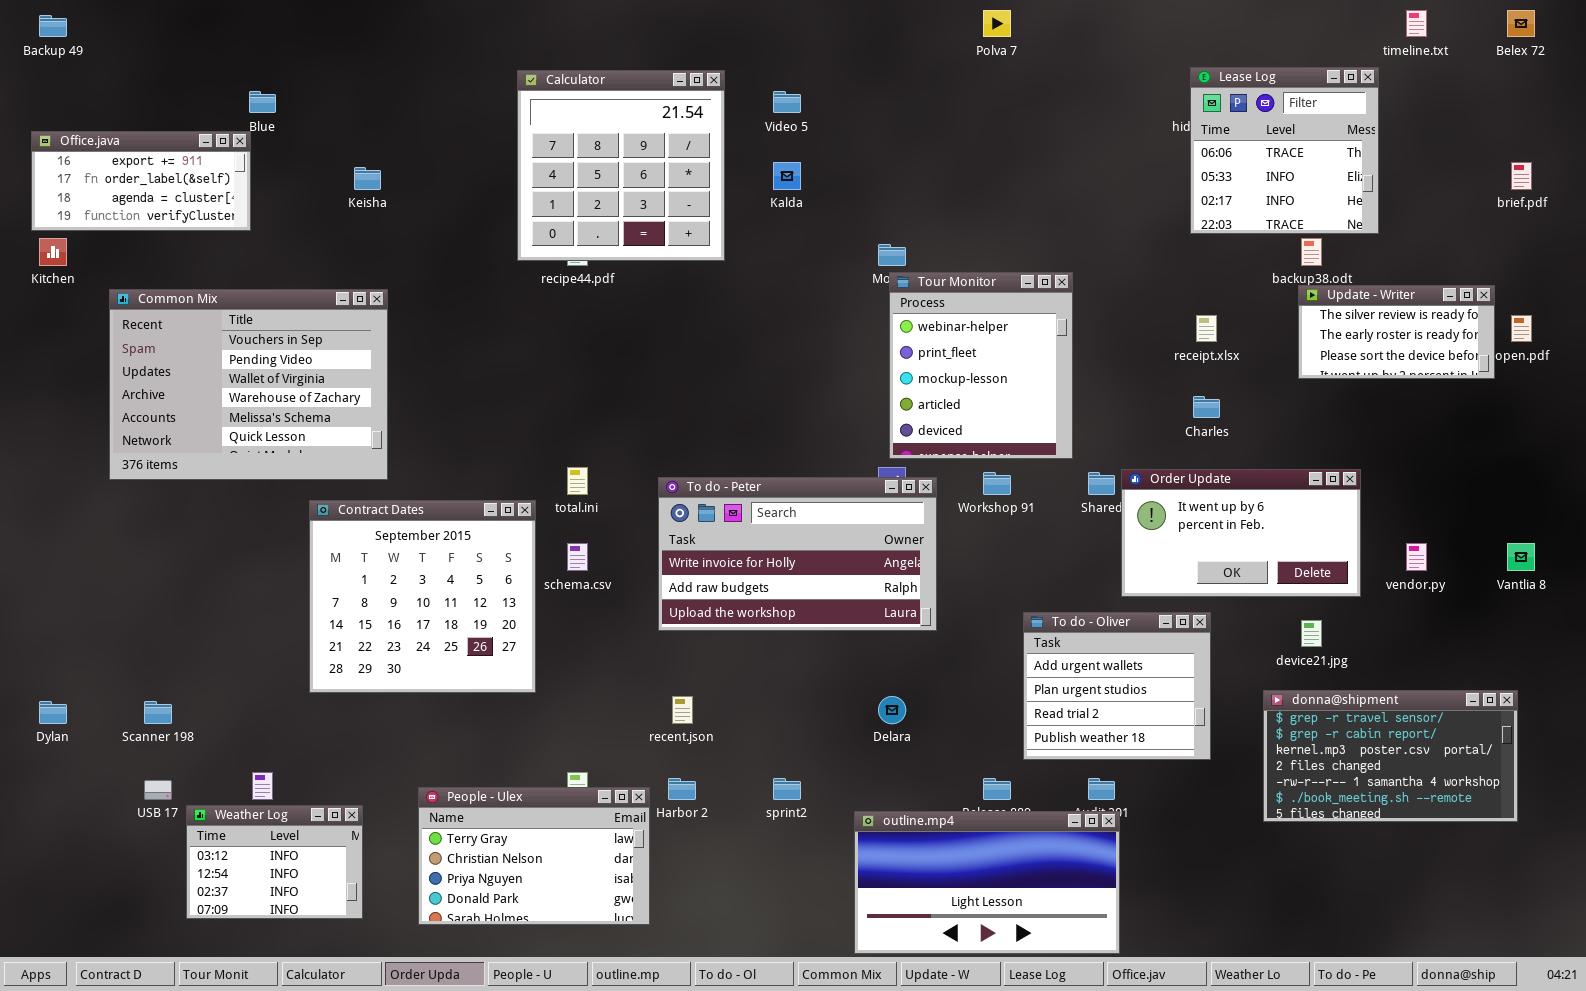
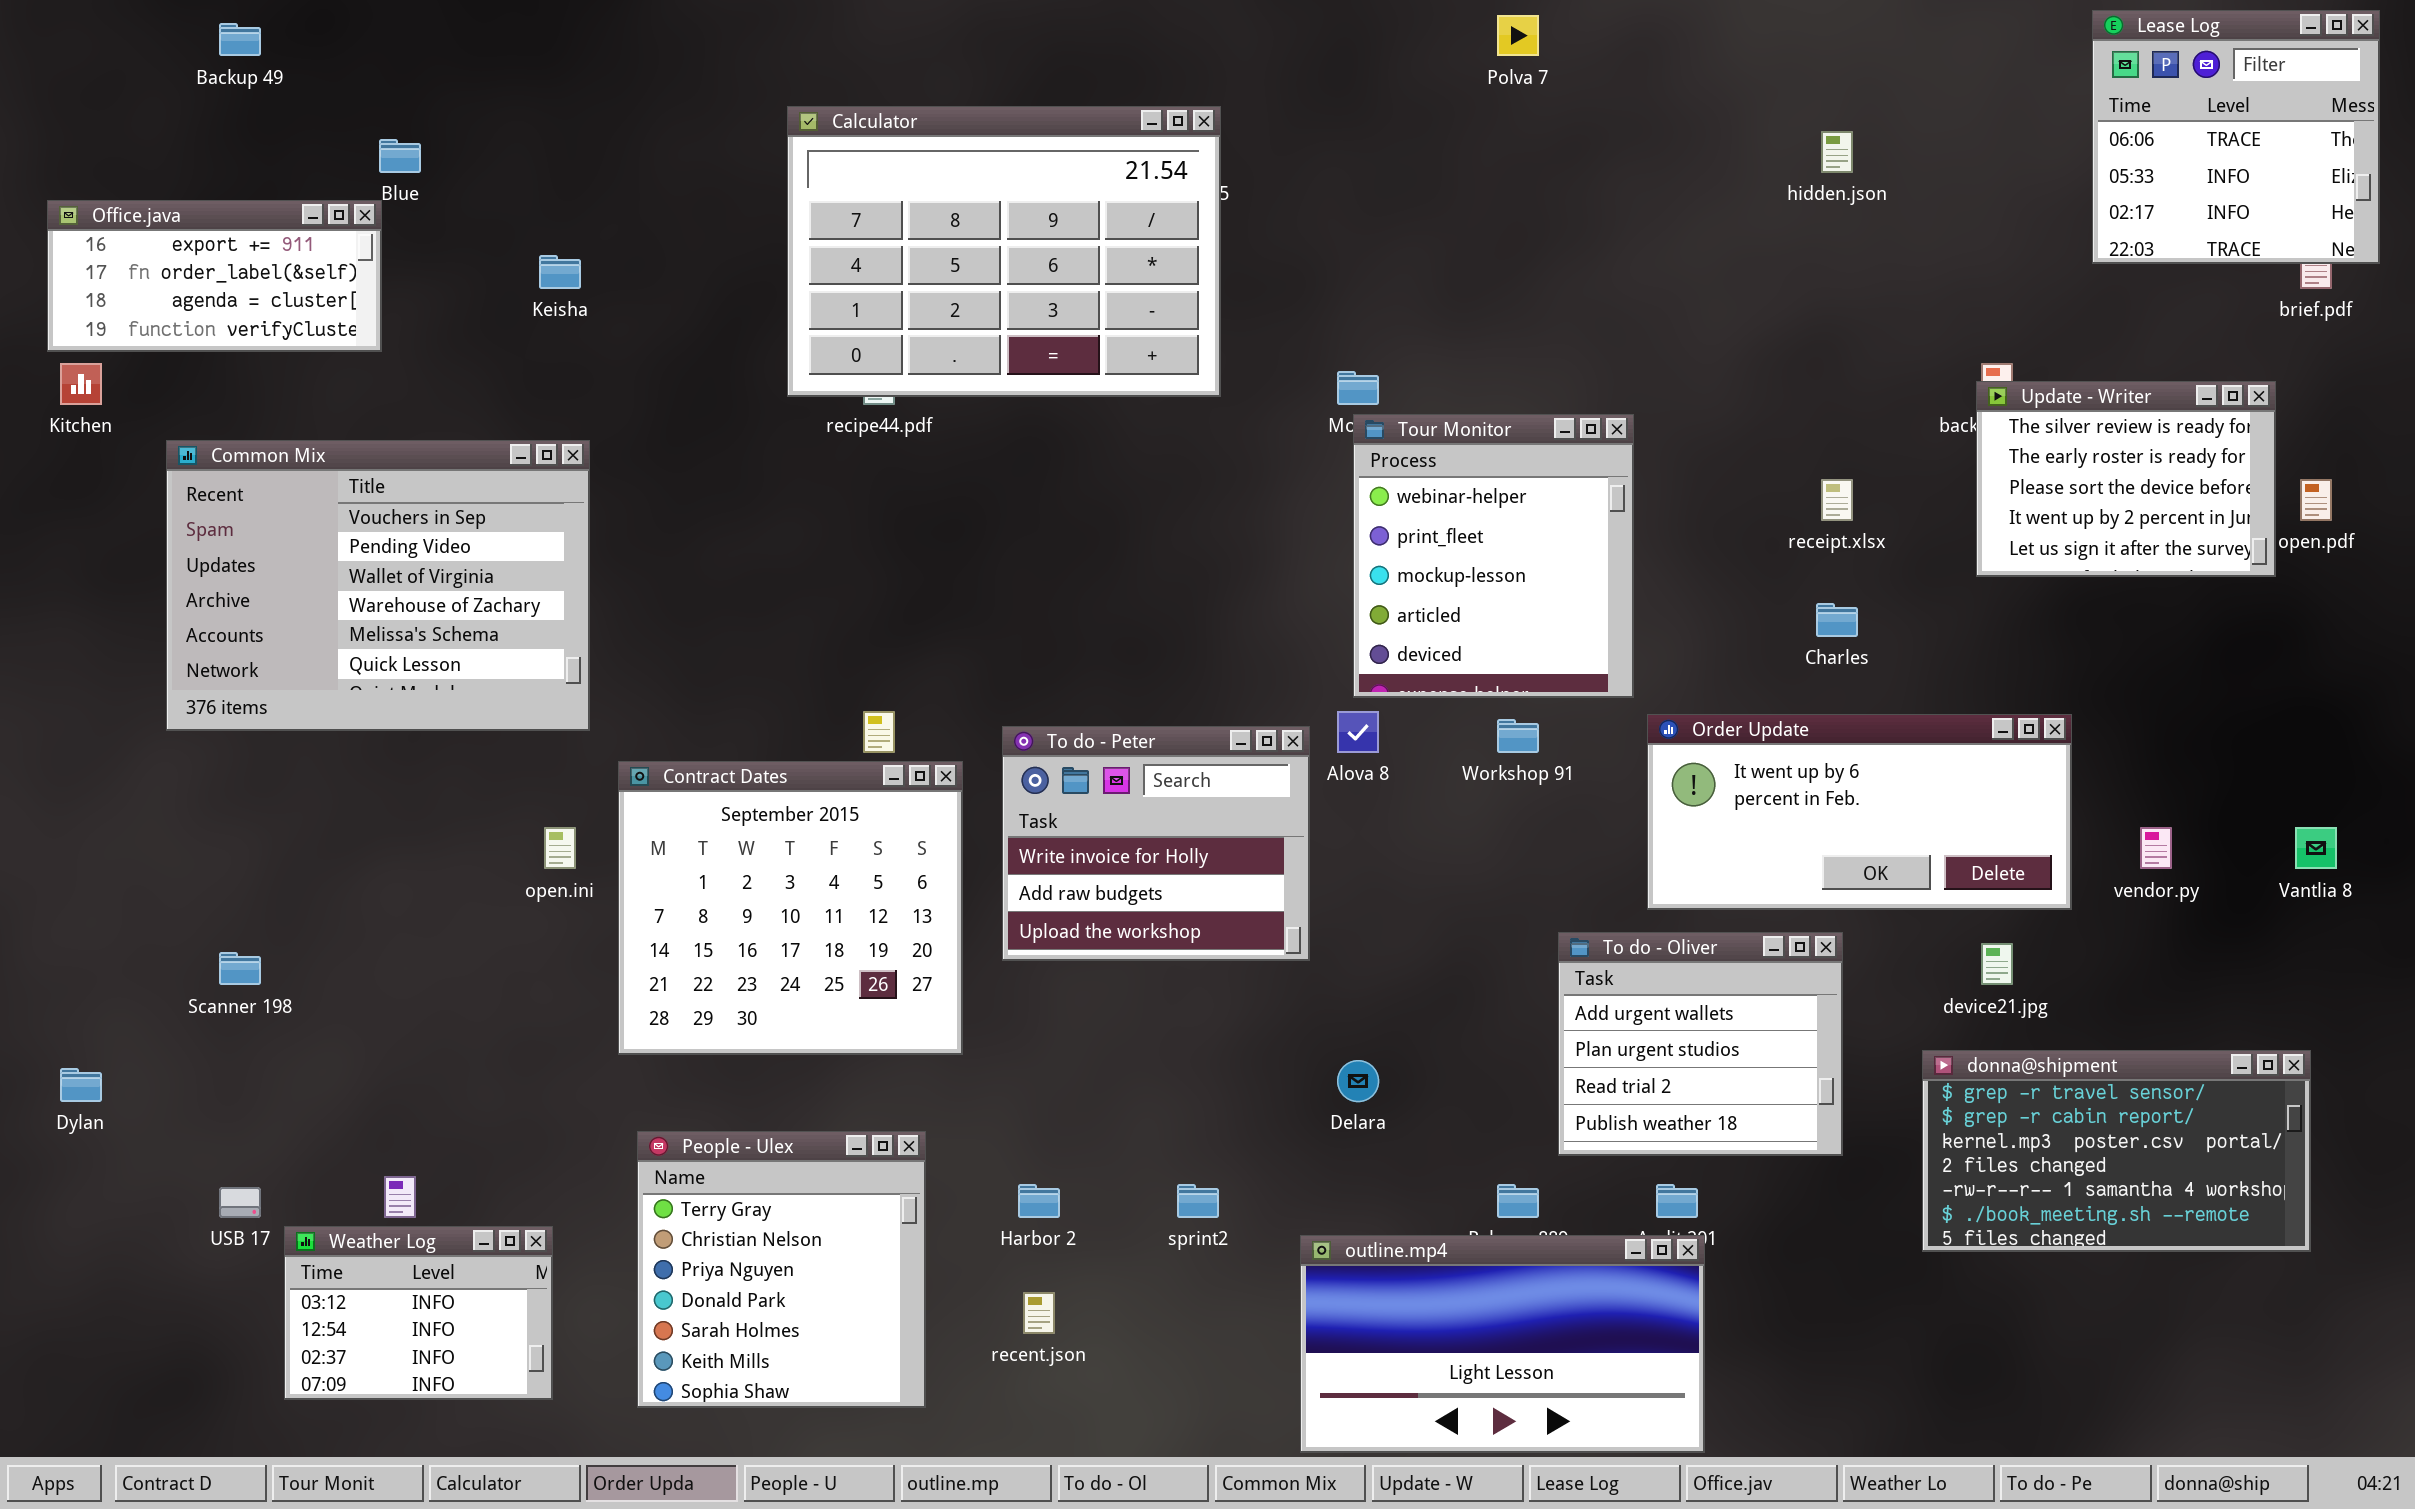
Backup 49: [39,15,67,37] -> [219,23,261,56], moved
Lease Log: [1190,67,1379,234] -> [2092,10,2380,264], moved
Calculator: [517,70,725,261] -> [787,106,1221,397], resized
Update - Writer: [1298,285,1495,379] -> [1976,381,2276,577], resized
Order Update: [1121,469,1361,597] -> [1647,714,2072,910], resized
To do - Peter: [658,477,937,631] -> [1002,726,1310,961], resized
Contract Dates: [309,500,536,693] -> [618,761,963,1055], moved
recent.json: [672,696,693,724] -> [1023,1292,1055,1334], moved
Scanner 198: [144,701,172,724] -> [219,952,261,985], moved
People - Ulex: [418,787,650,925] -> [637,1131,926,1408], resized

